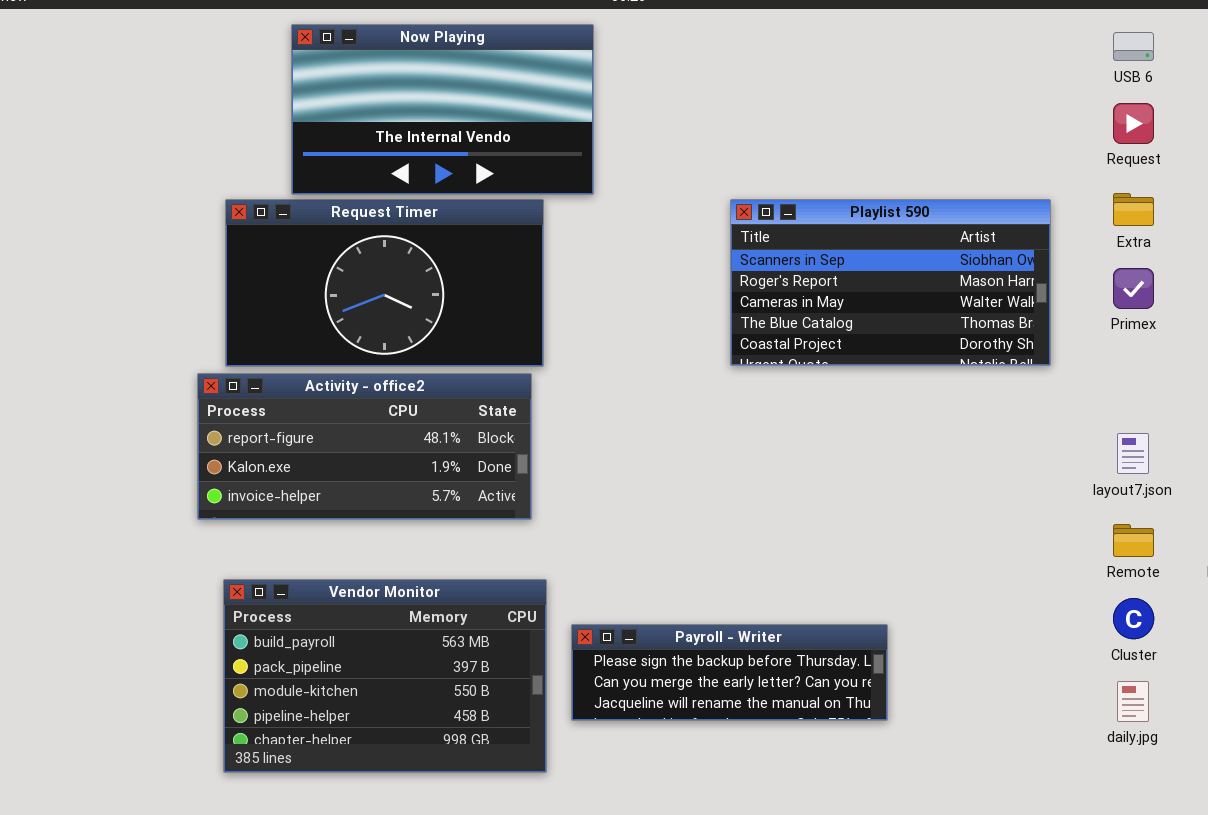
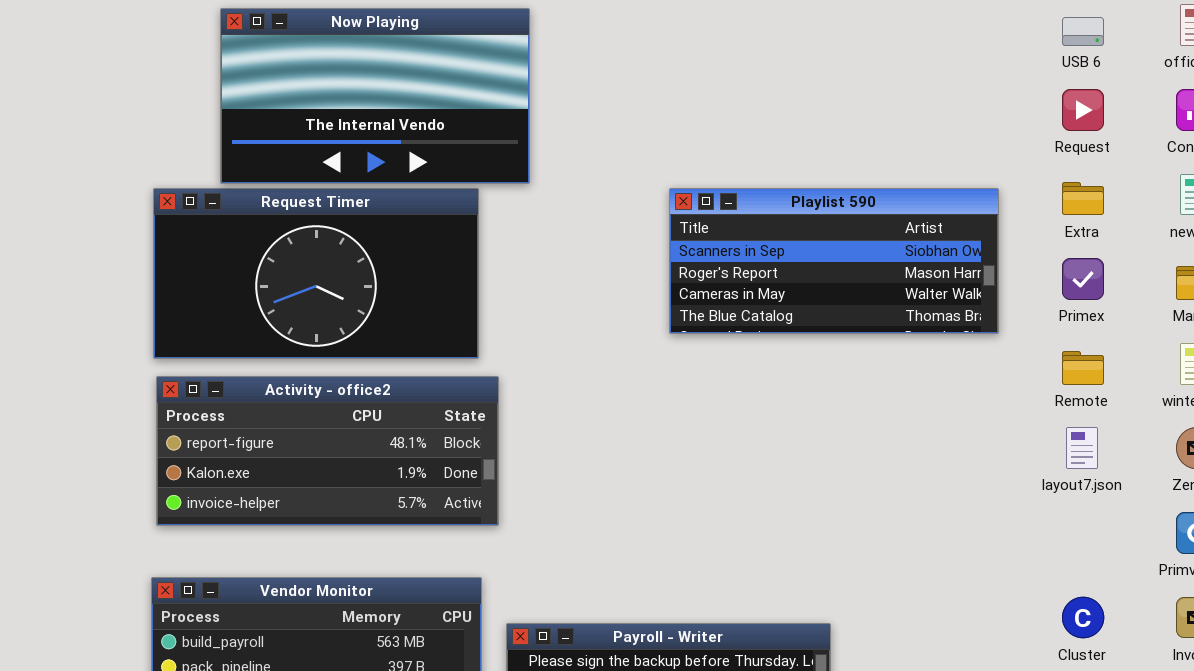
Playlist 590: [730,199,1051,366] -> [669,188,999,334], resized
Activity - office2: [197,373,532,520] -> [156,376,499,526], moved
Remote: [1113,524,1154,557] -> [1062,351,1104,385], moved

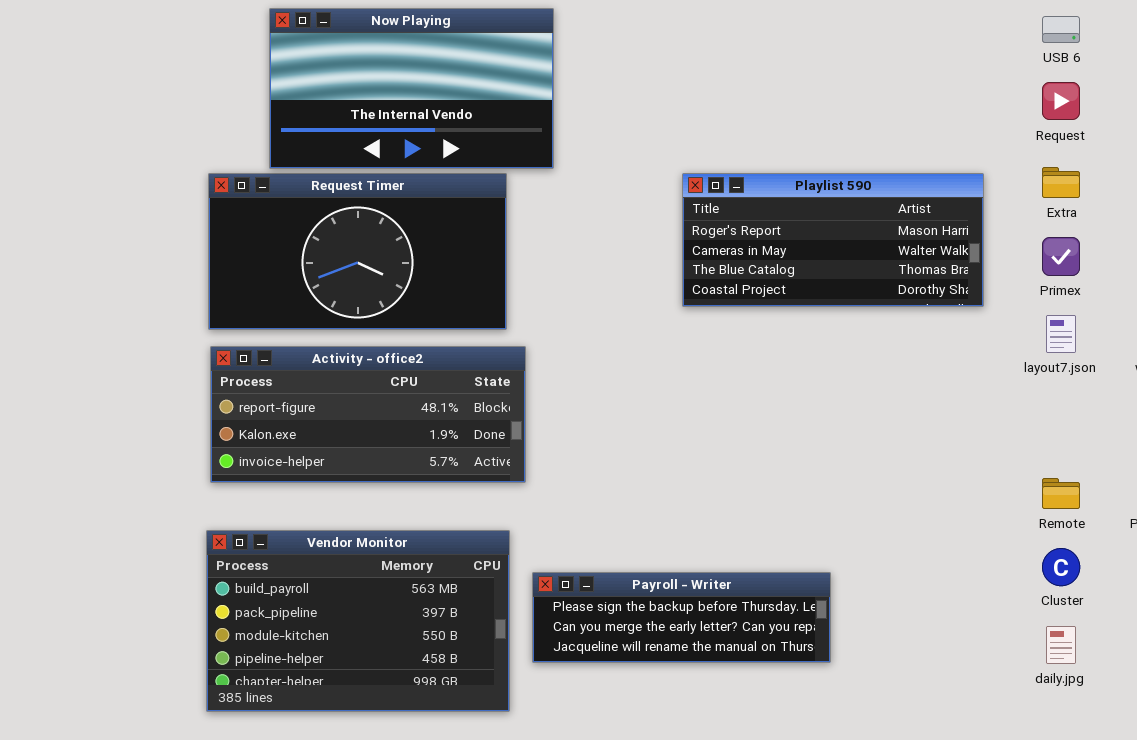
Playlist 590: [669,188,999,334] -> [682,173,984,307], scrolled down 1 row
Remote: [1062,351,1104,385] -> [1042,478,1080,509], moved
layout7.json: [1066,427,1098,469] -> [1046,315,1076,353], moved

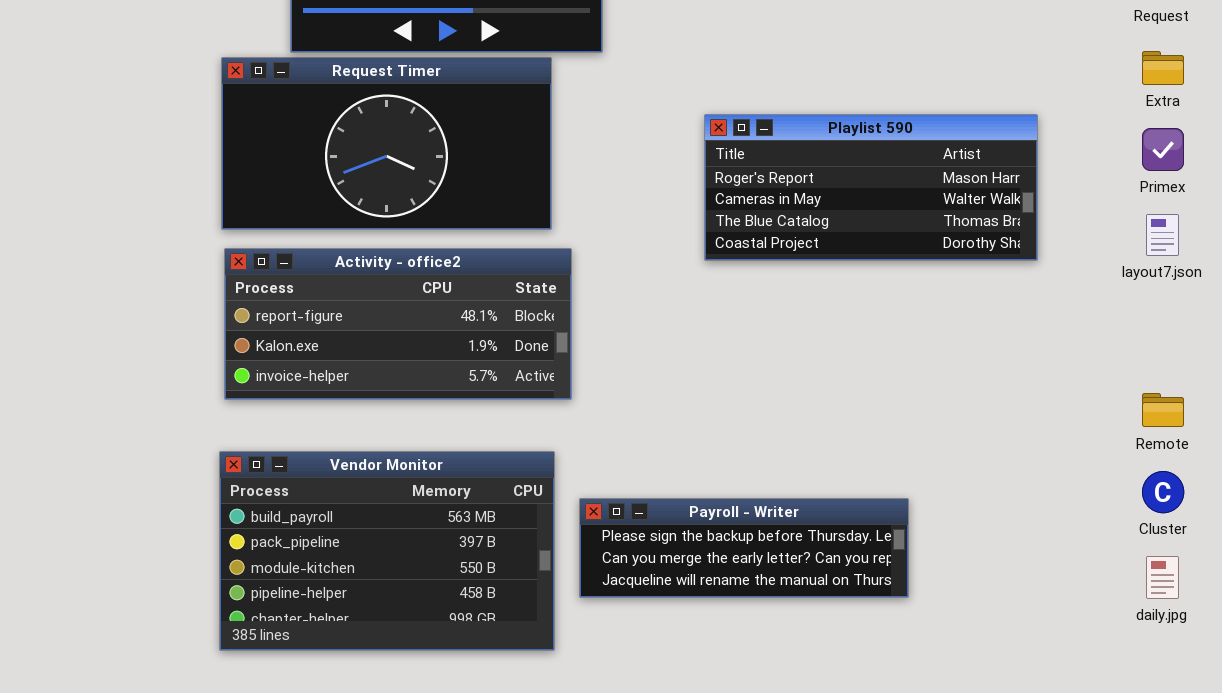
Playlist 590: [682,173,984,307] -> [704,114,1038,261], moved

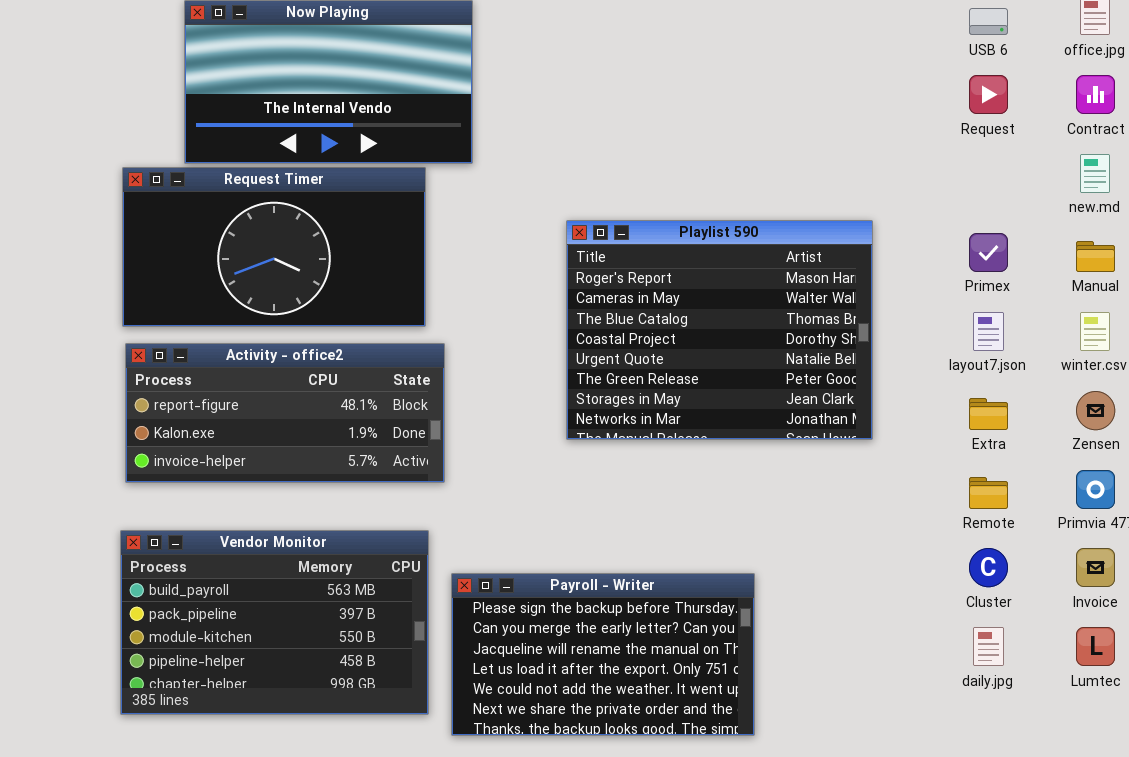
Extra: [1142,51,1184,85] -> [969,398,1008,430], moved
Playlist 590: [704,114,1038,261] -> [566,220,873,440], resized
Payroll - Writer: [579,498,909,598] -> [451,573,755,736], resized

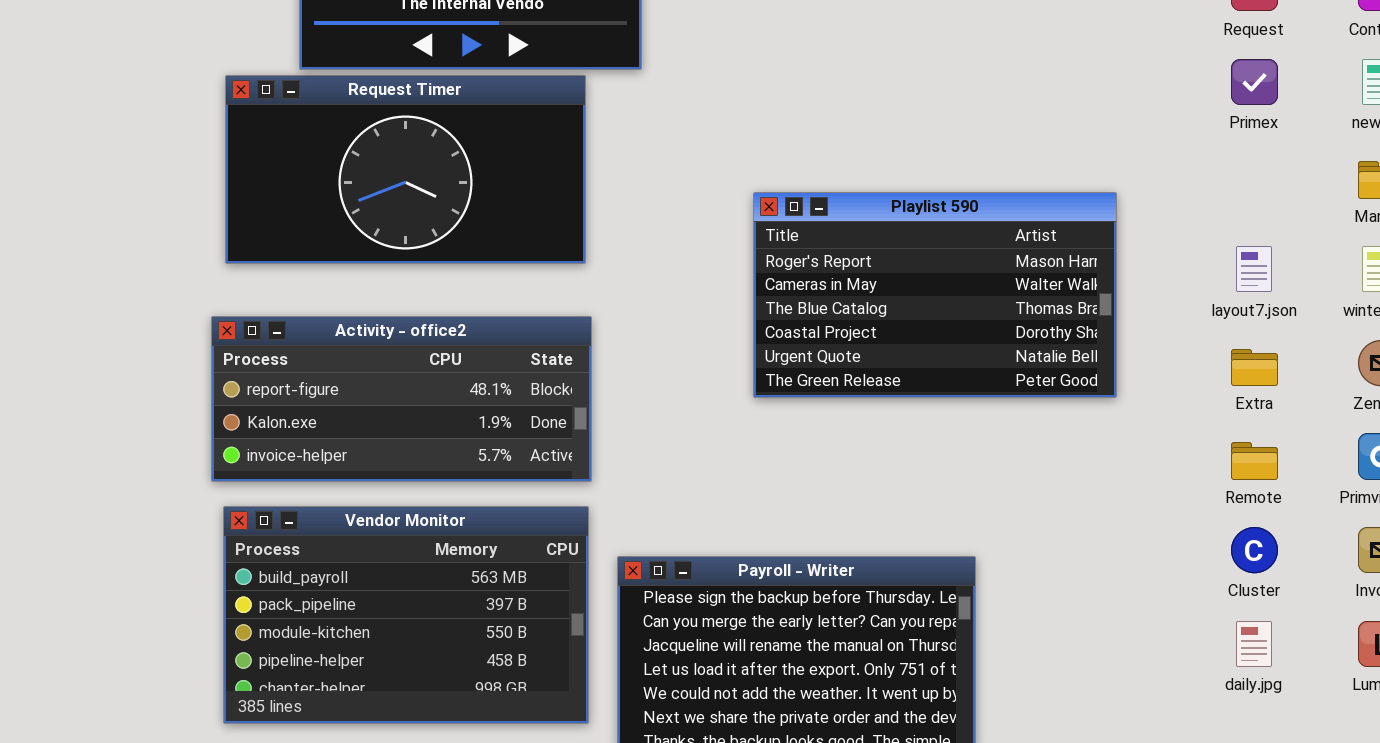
Playlist 590: [566,220,873,440] -> [753,192,1117,398], resized
Primex: [969,233,1008,272] -> [1231,59,1278,105], moved
Activity - office2: [125,343,445,483] -> [211,316,592,482], moved

